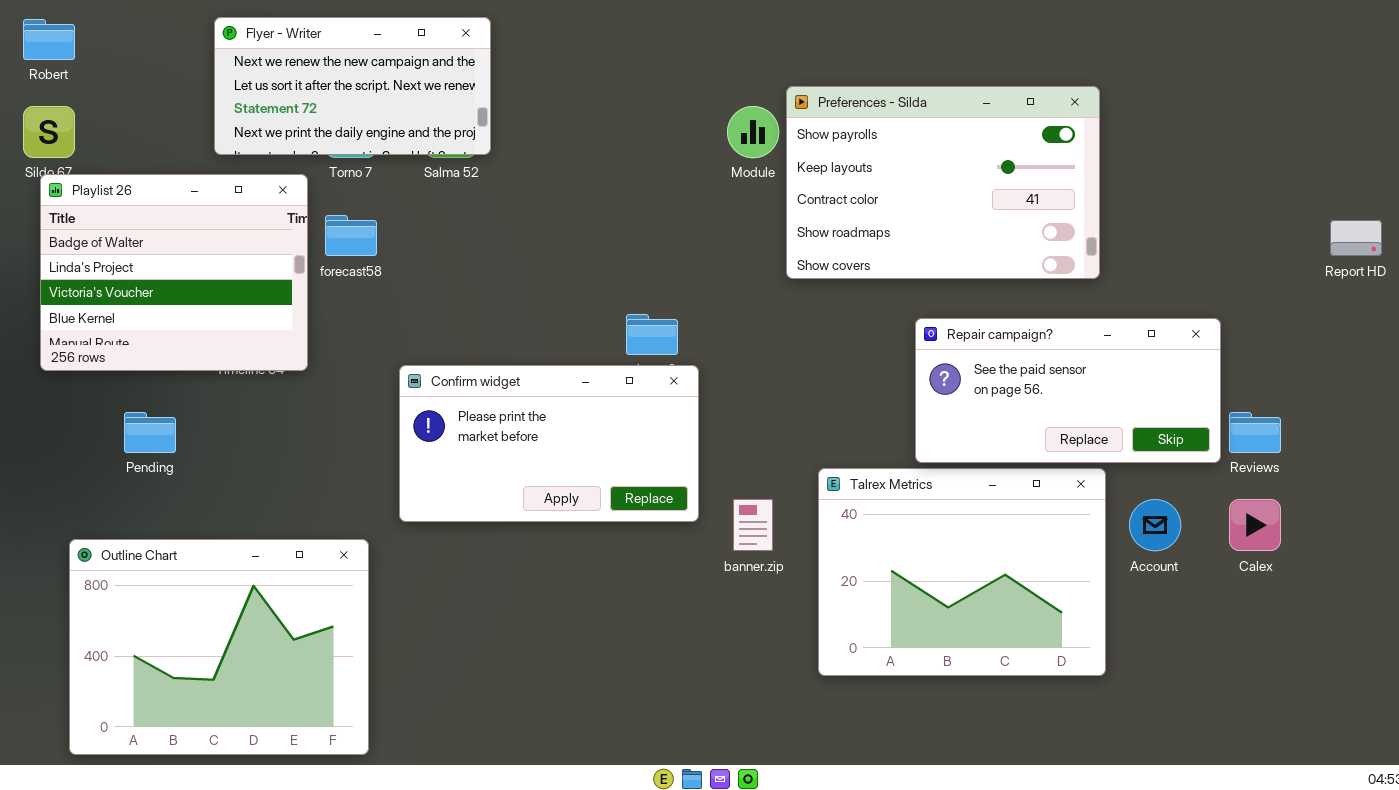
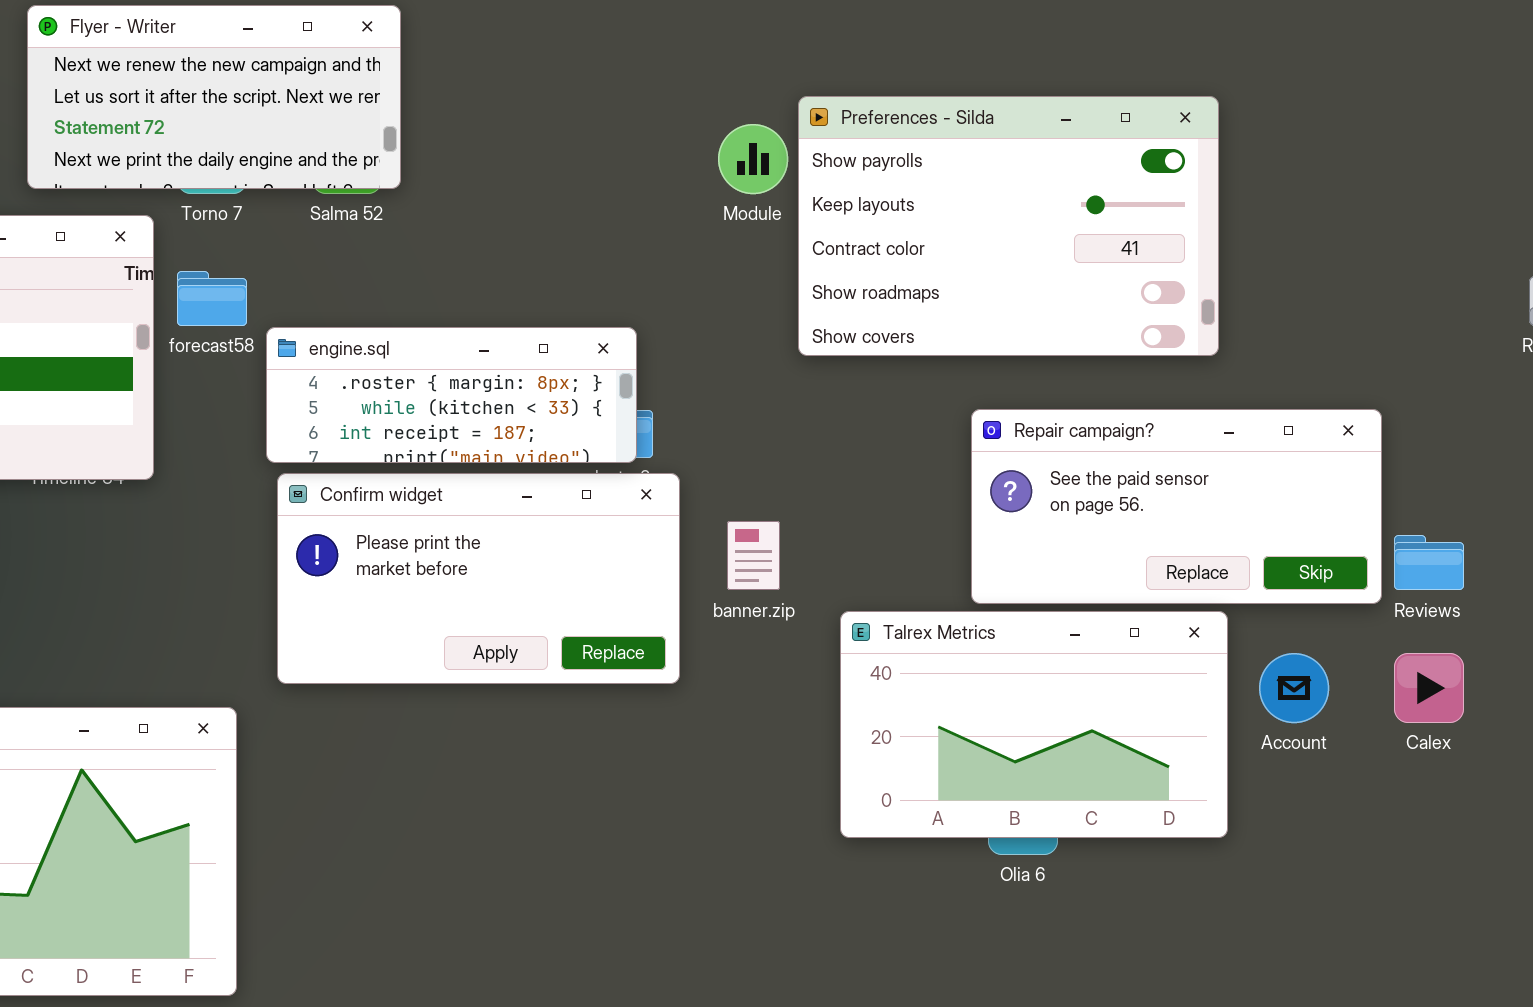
engine.sql: none -> [266,327,637,463], opened
Talrex Metrics: [818,468,1106,676] -> [840,611,1228,838], resized
banner.zip: [733,499,773,551] -> [727,521,780,590], moved

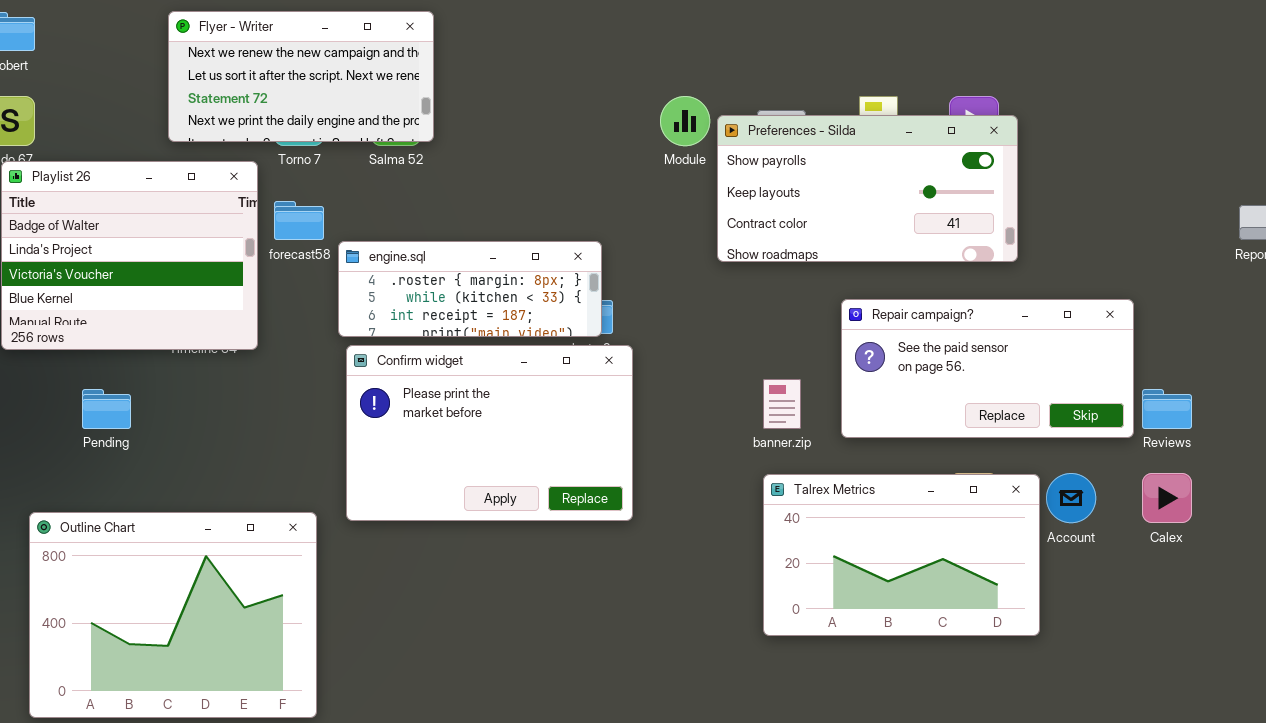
Preferences - Silda: [798,96,1219,356] -> [717,115,1018,262], resized
Confirm widget: [277,473,680,684] -> [346,345,633,521], resized
banner.zip: [727,521,780,590] -> [763,379,801,429], moved
Talrex Metrics: [840,611,1228,838] -> [763,474,1040,636], moved

